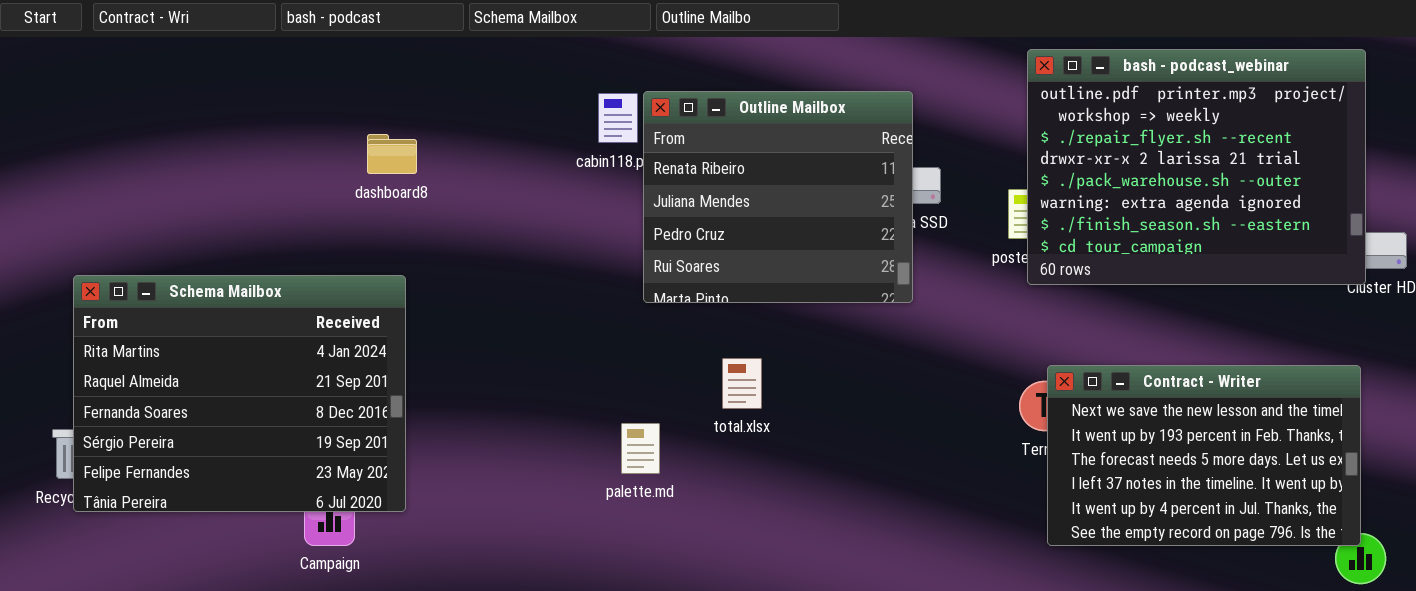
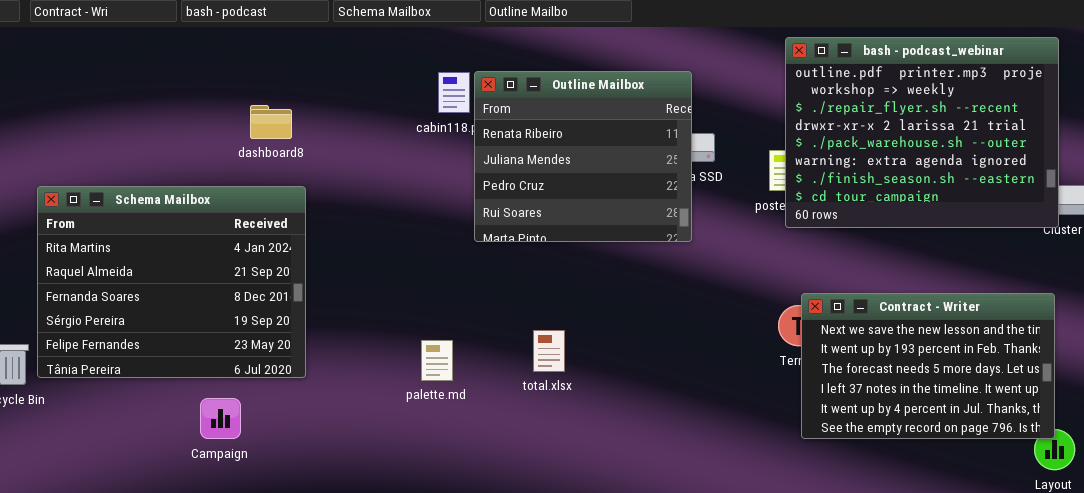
Schema Mailbox: [73,275,406,512] -> [37,186,306,378], moved
total.xlsx: [722,358,762,409] -> [533,330,565,372], moved
palette.md: [621,423,660,474] -> [421,340,453,381], moved

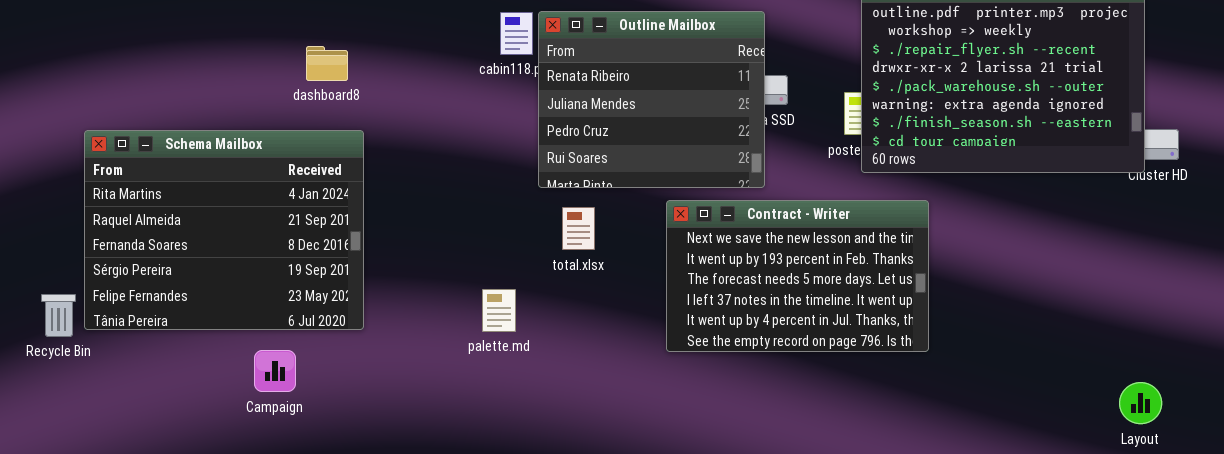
Contract - Writer: [801,293,1055,439] -> [666,200,929,352], moved
total.xlsx: [533,330,565,372] -> [562,207,595,250], moved

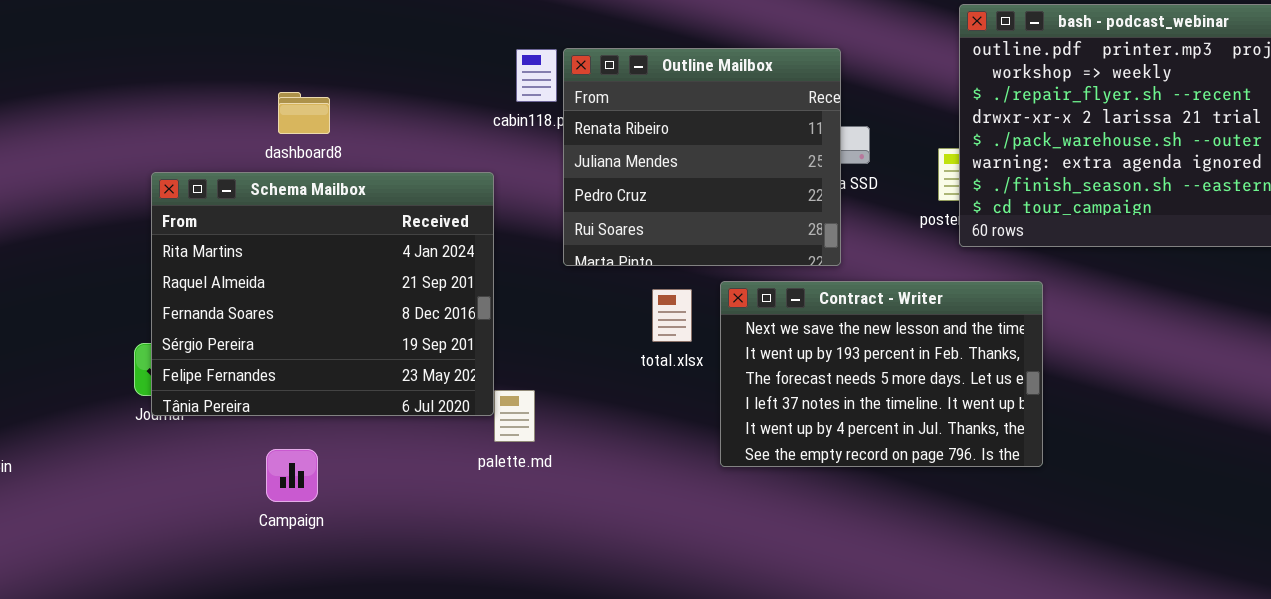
Schema Mailbox: [84,130,364,330] -> [151,172,494,416], moved
total.xlsx: [562,207,595,250] -> [652,289,692,342], moved
Campaign: [254,350,296,392] -> [266,449,318,502], moved

